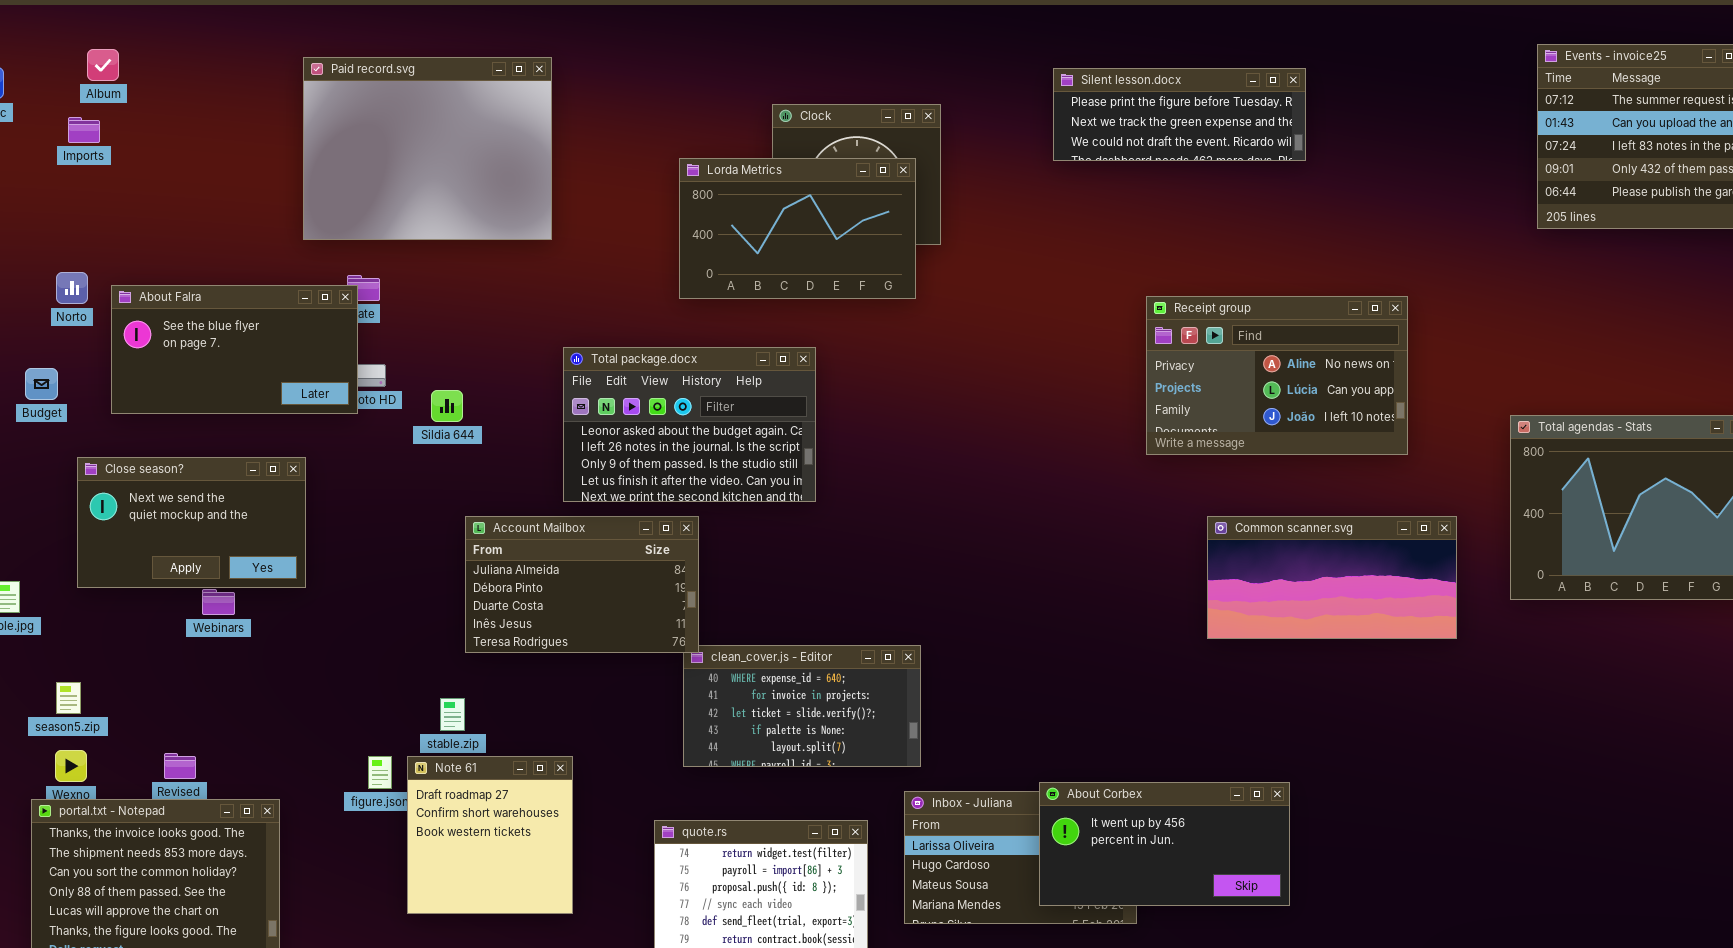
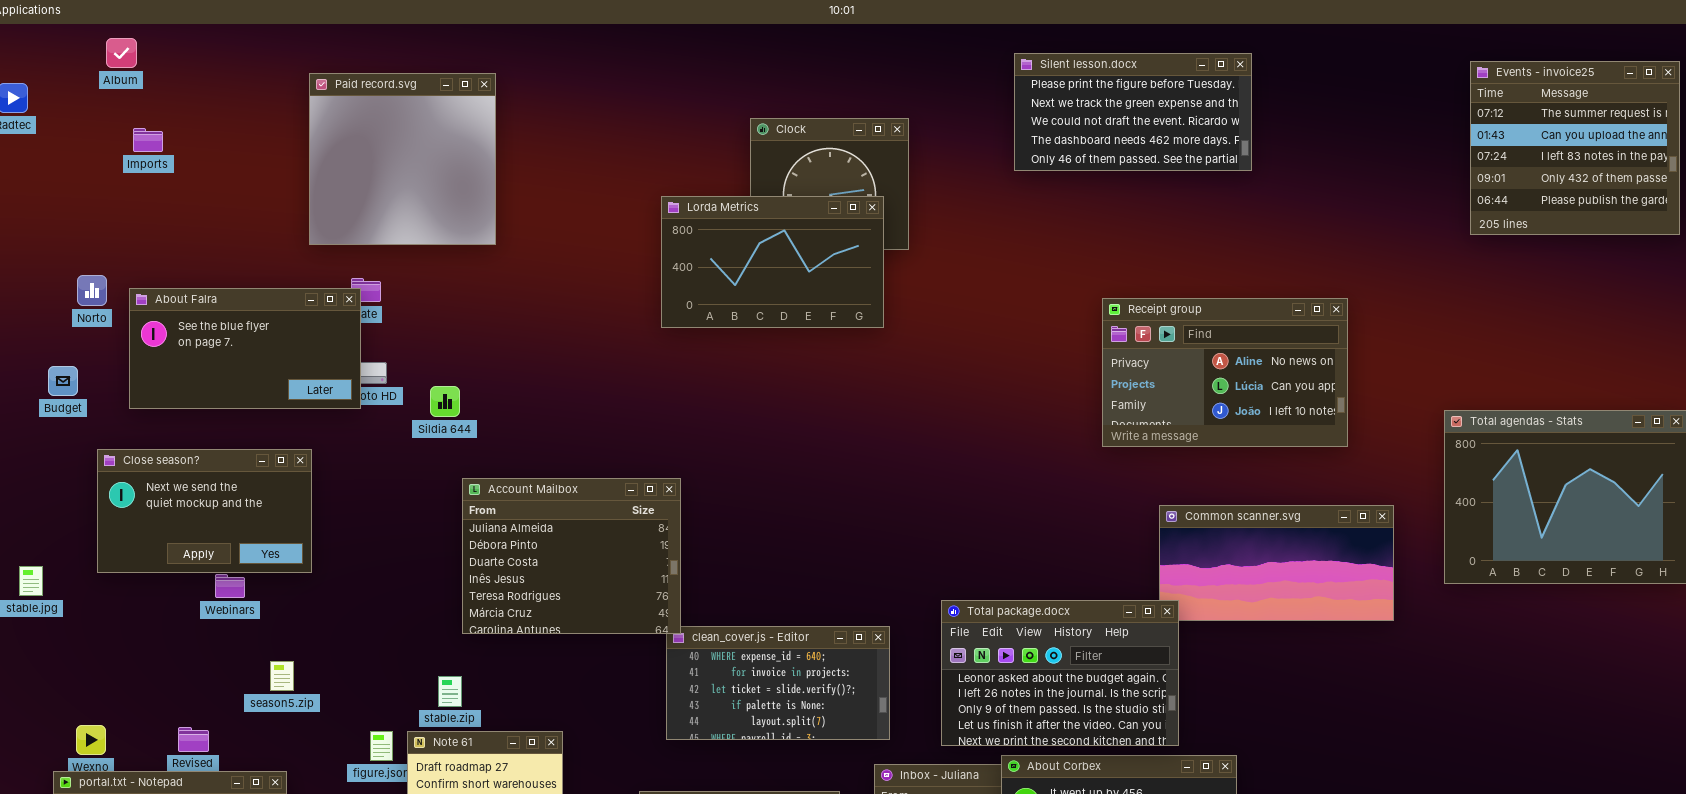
Album: [87,49,119,81] -> [106,38,137,68], moved
Paid record.svg: [303,57,552,240] -> [309,73,496,245], resized
Silent lesson.docx: [1053,68,1306,161] -> [1014,53,1252,171], resized
Imports: [68,117,100,143] -> [133,128,163,152], moved
Lorda Metrics: [679,158,916,299] -> [661,196,884,328], moved
Total package.docx: [563,347,816,502] -> [941,600,1179,746], moved
Account Mailbox: [465,516,699,653] -> [462,478,681,634], resized
season5.zip: [56,682,81,714] -> [270,661,294,691], moved

